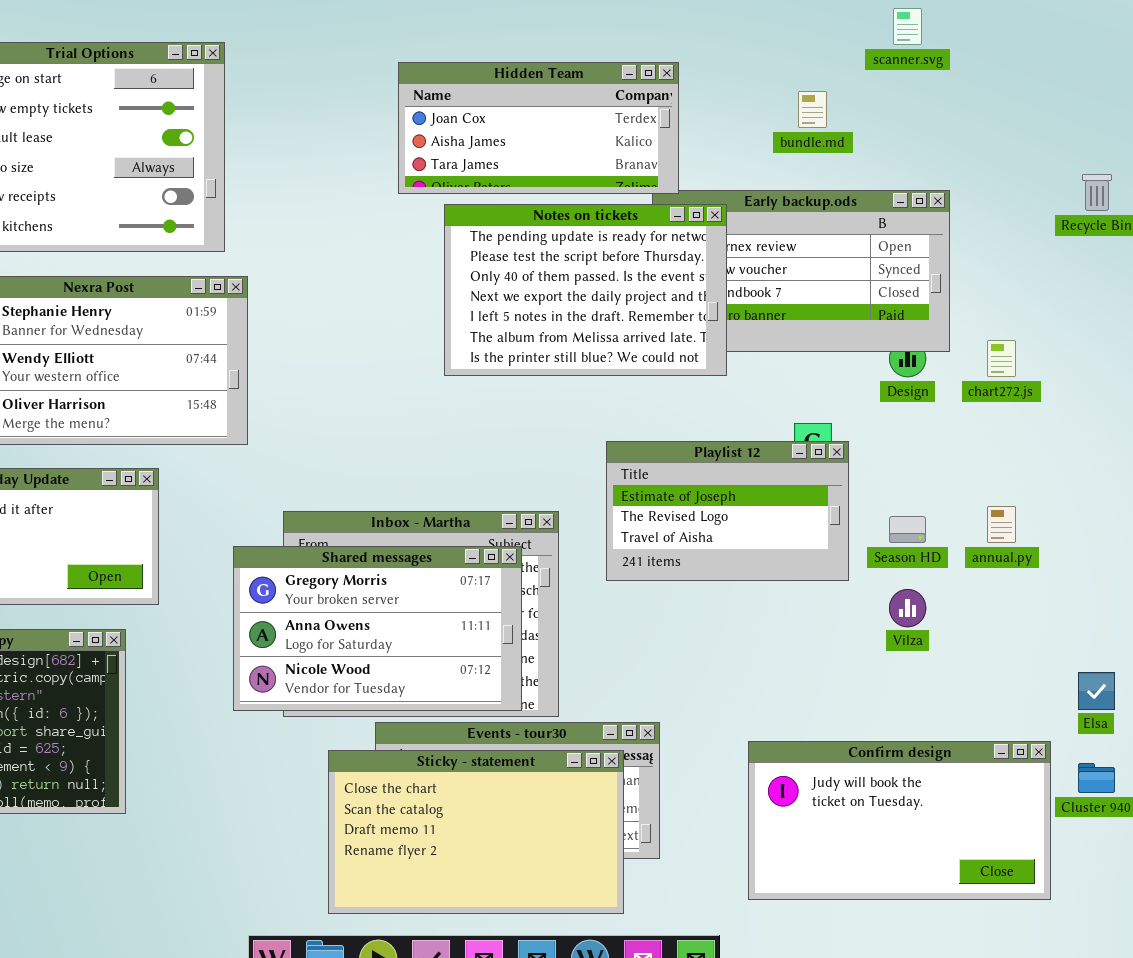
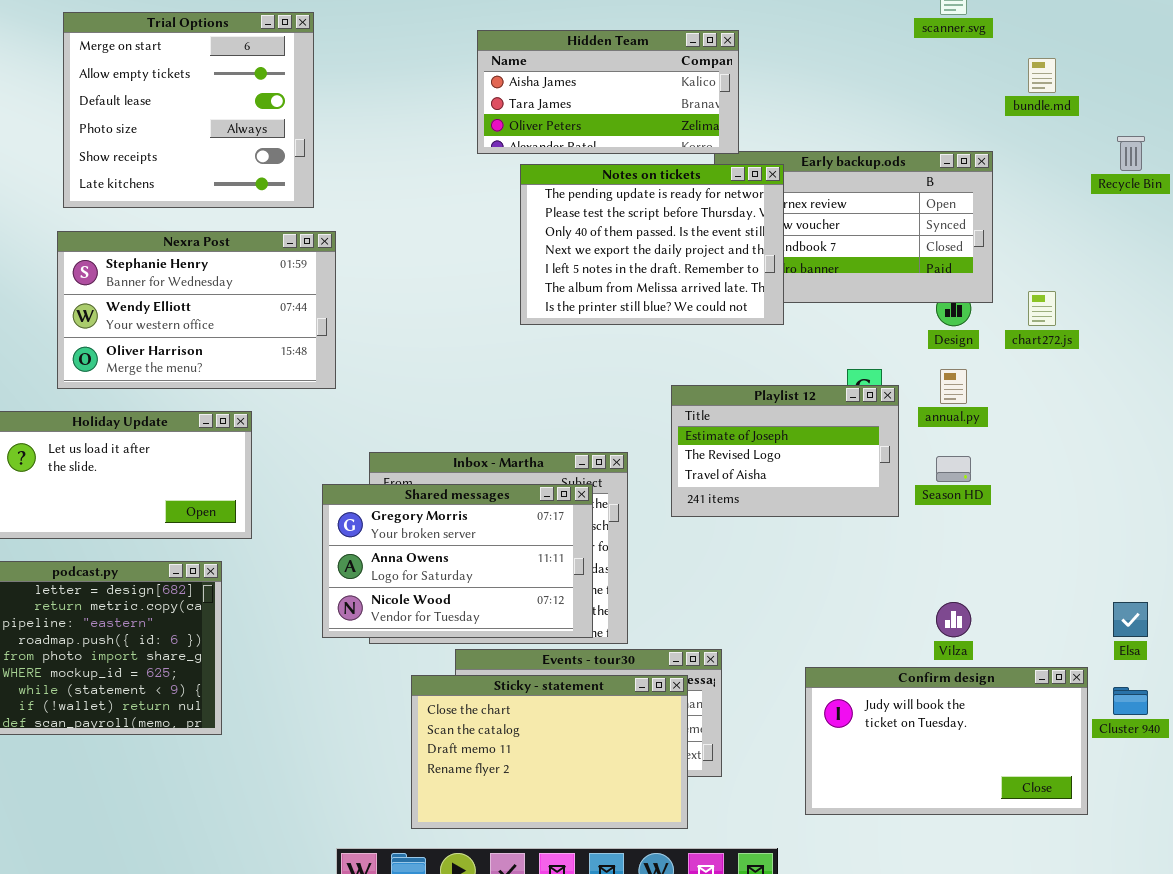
Hidden Team: [398,62,679,194] -> [477,30,739,154], scrolled down 1 row
bundle.md: [798,91,827,128] -> [1028,58,1056,93], moved
annual.py: [987,506,1016,543] -> [940,369,967,404], moved
Vilza: [889,589,926,627] -> [936,602,971,637], moved

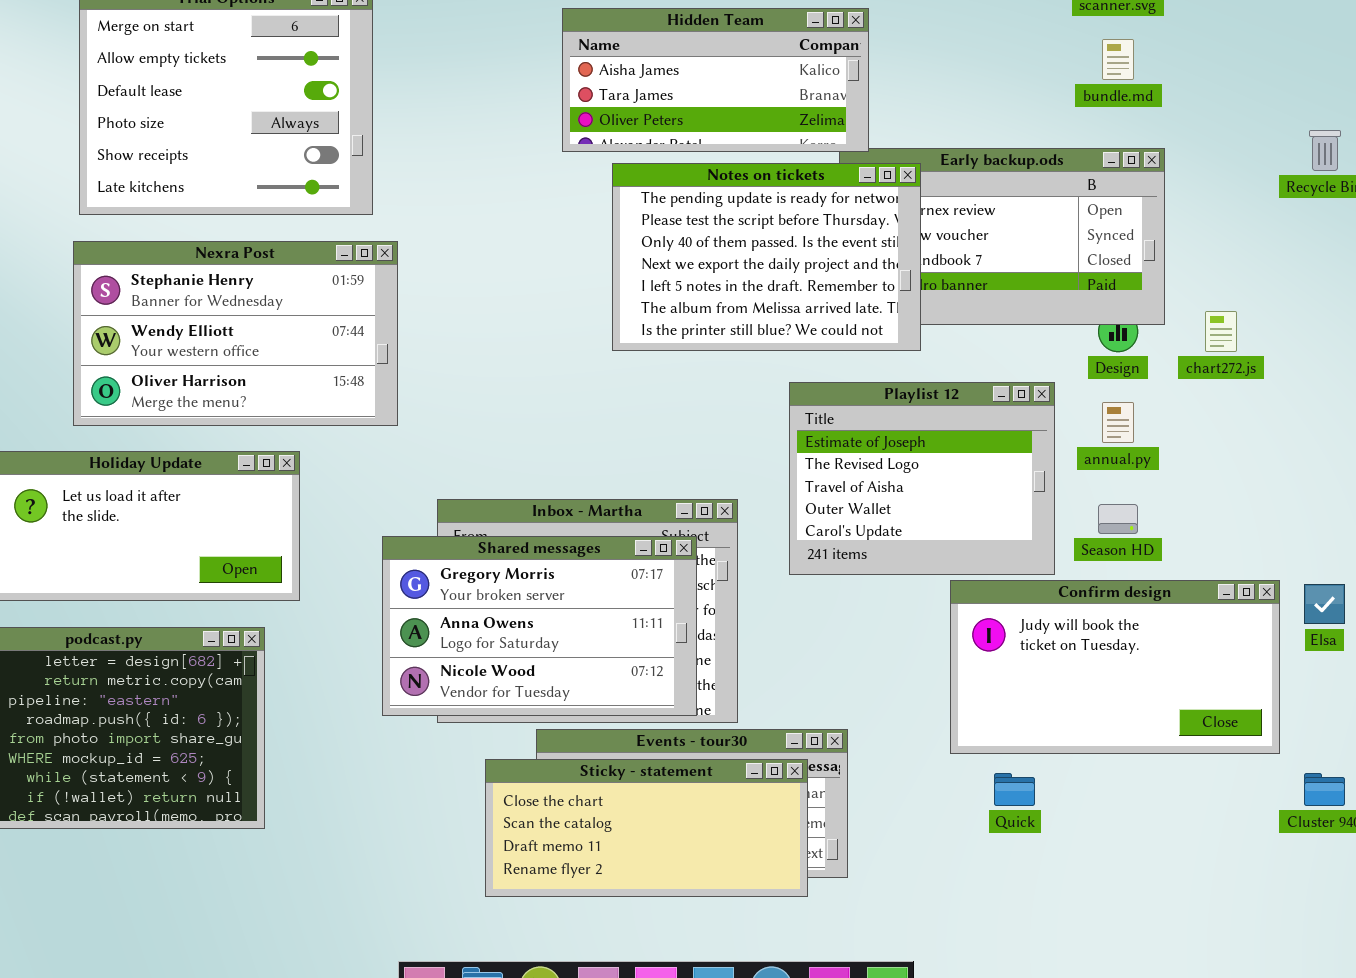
bundle.md: [1028,58,1056,93] -> [1102,39,1134,80], moved
Playlist 12: [671,385,899,517] -> [789,382,1055,575], resized
Elsa: [1113,602,1148,637] -> [1304,584,1345,624], moved
Confirm design: [805,667,1088,815] -> [950,580,1280,754], moved
Sticky - statement: [411,675,688,829] -> [485,759,808,897], resized

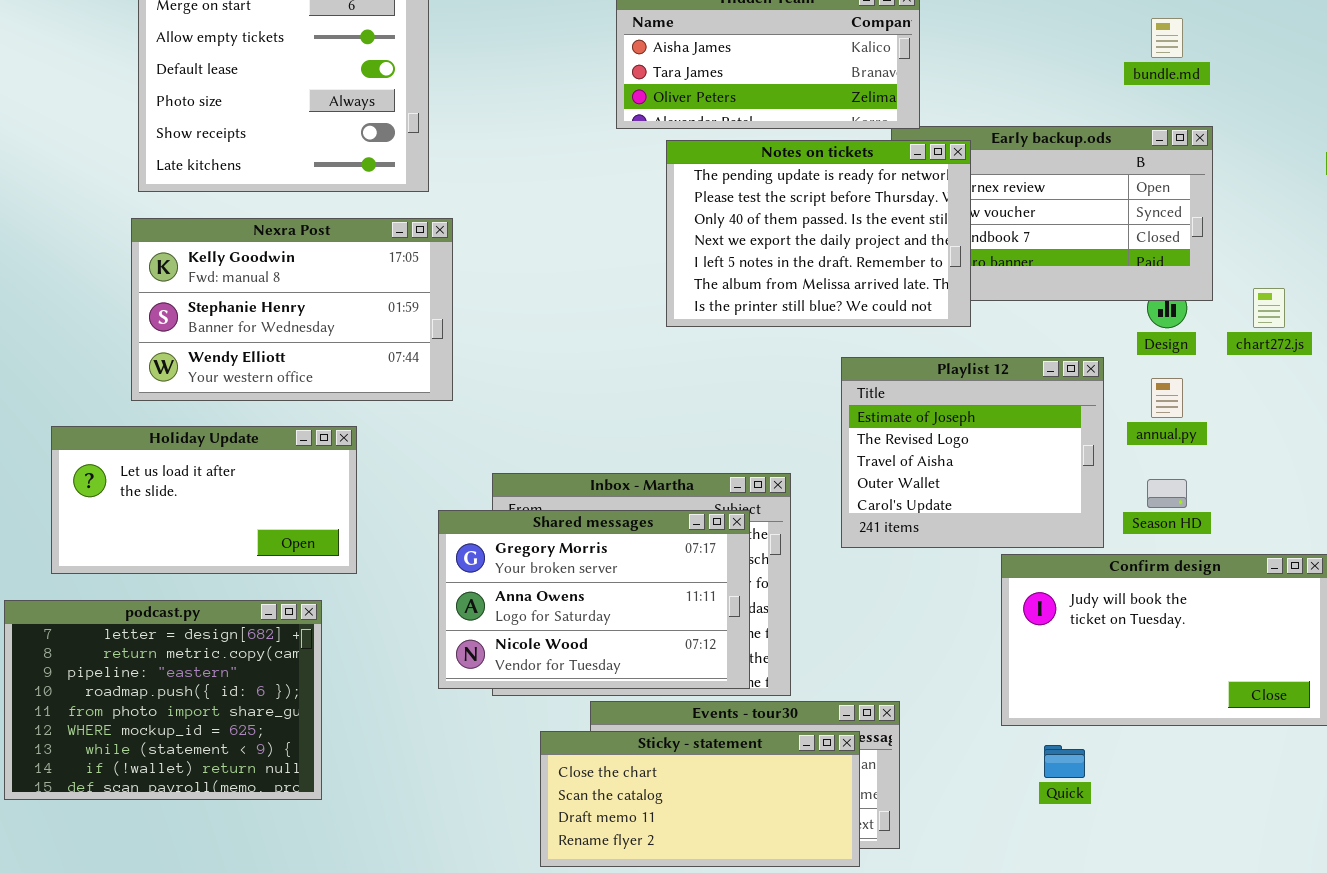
Nexra Post: [73,241,398,426] -> [131,218,453,401], scrolled up 1 row

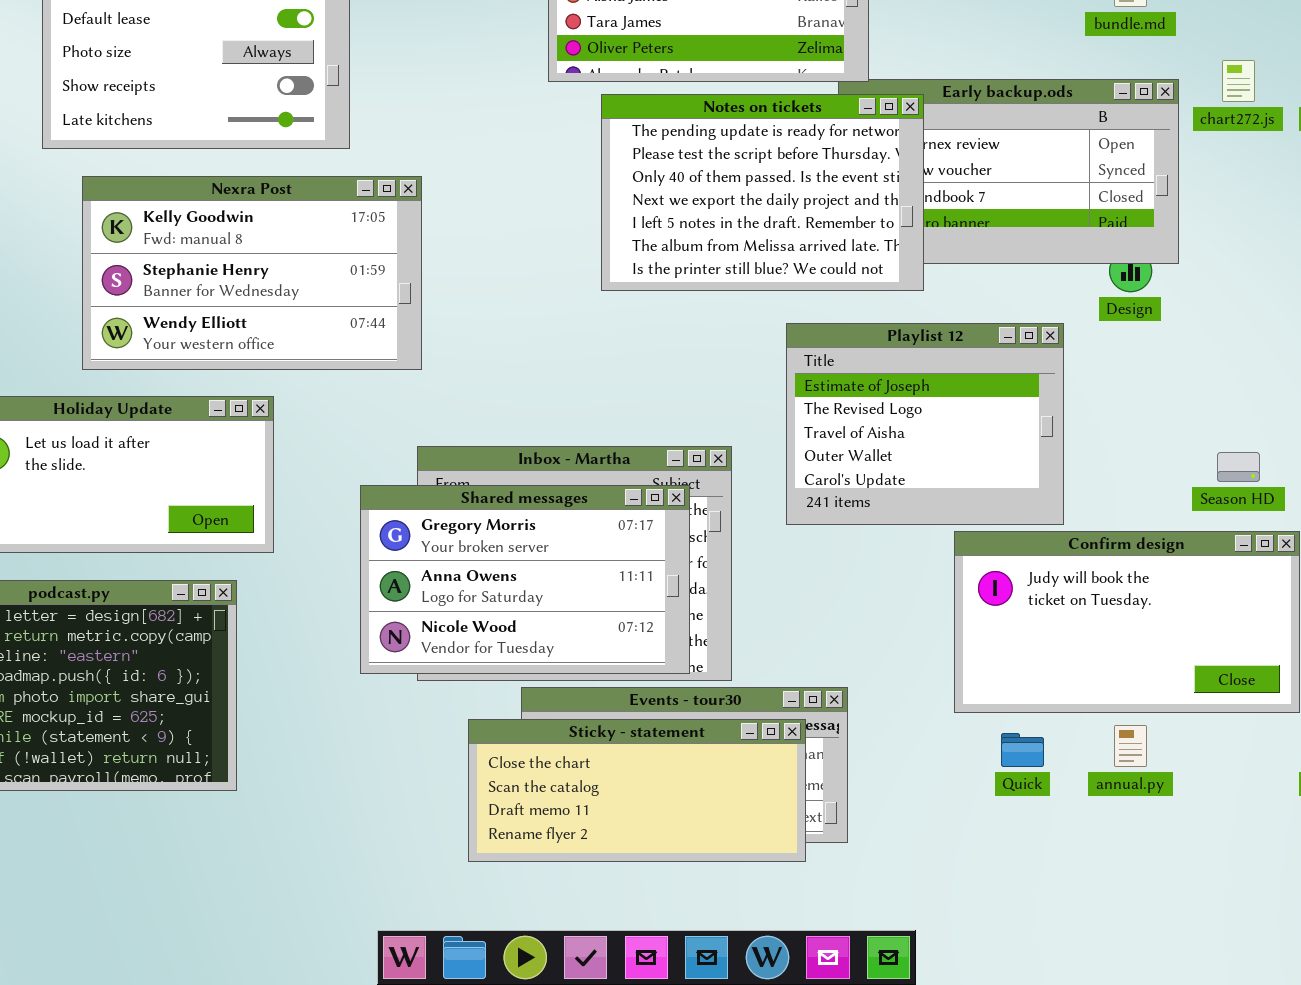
Nexra Post: [131,218,453,401] -> [82,176,422,370], moved
chart272.js: [1253,288,1285,328] -> [1222,60,1255,102], moved
annual.py: [1151,378,1183,418] -> [1114,725,1147,767], moved
Season HD: [1147,479,1187,508] -> [1217,452,1260,482], moved

